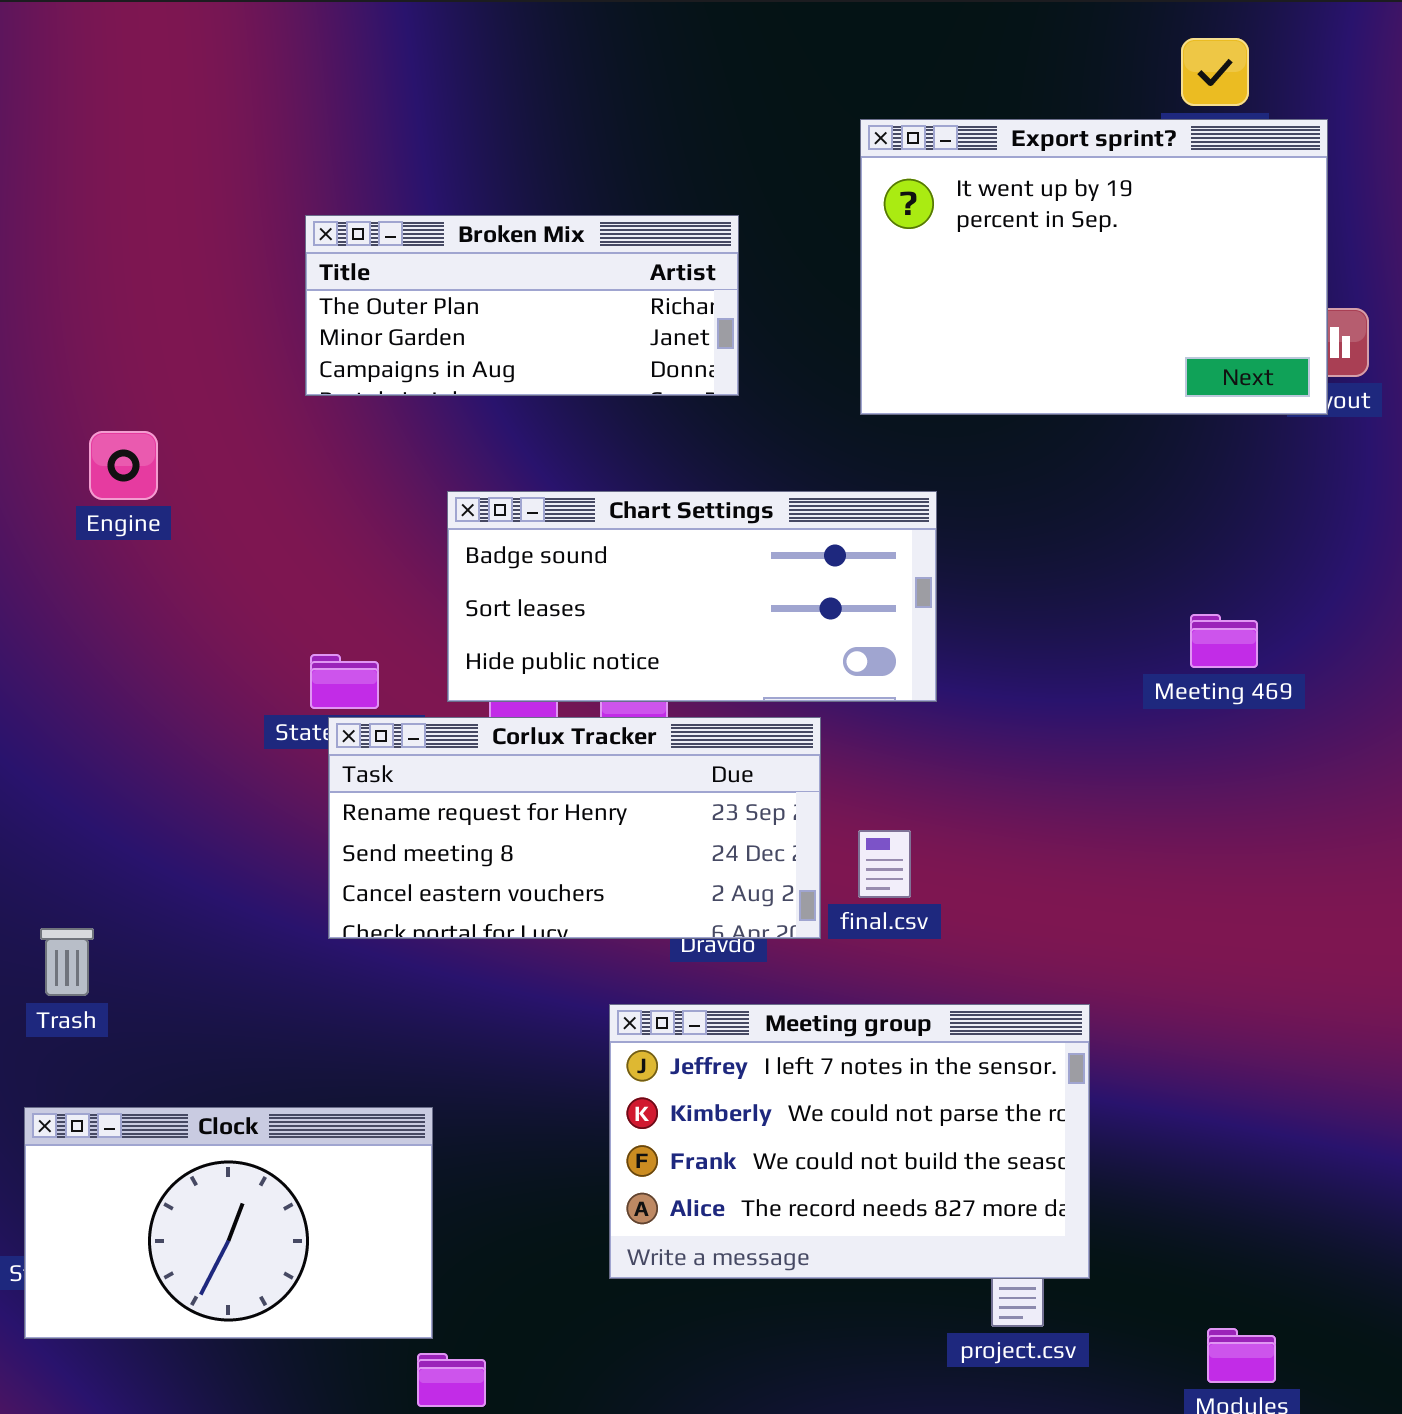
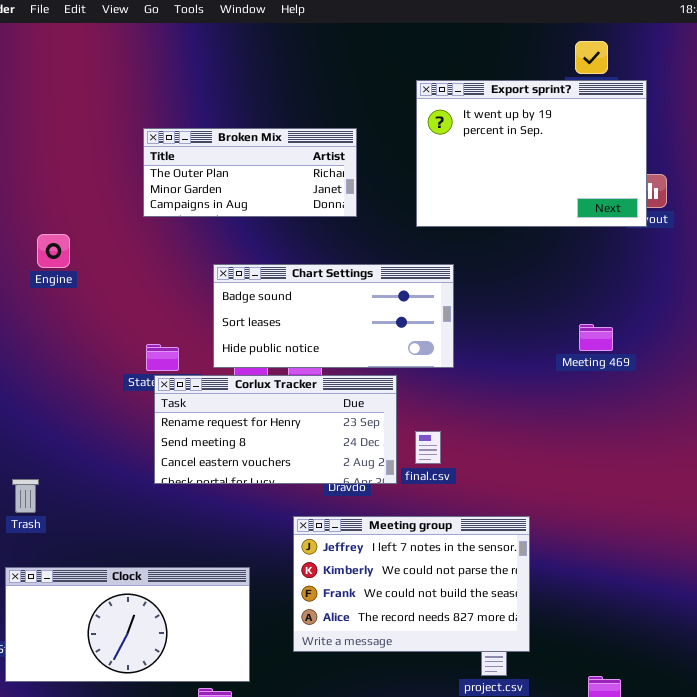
Clock: [24,1107,433,1339] -> [5,567,250,682], resized

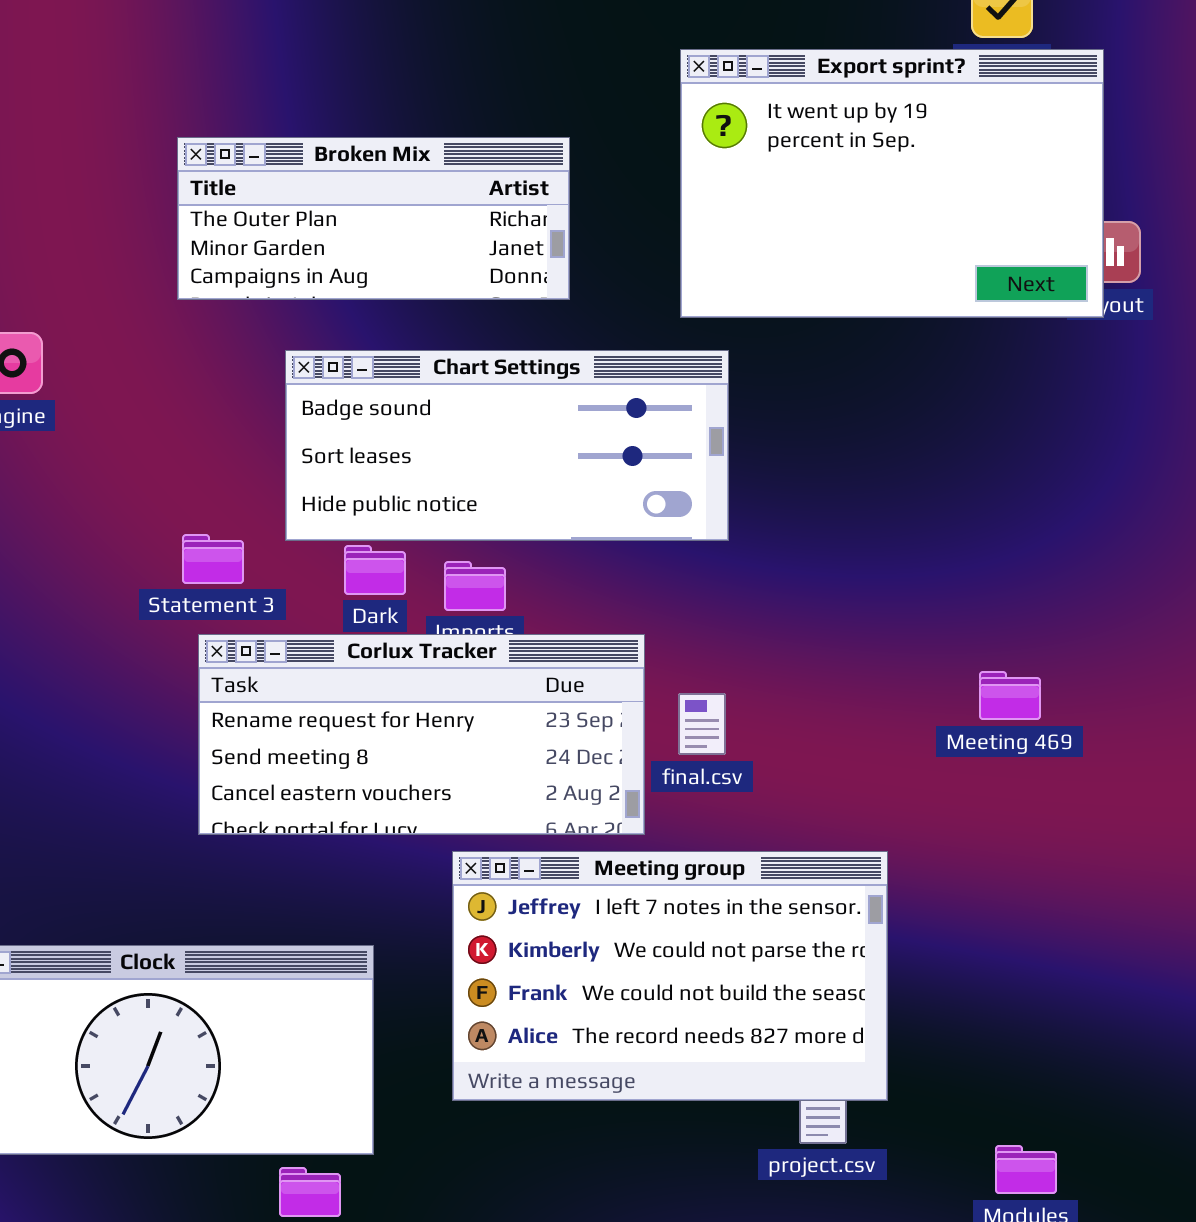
Chart Settings: [213,264,454,368] -> [285,350,729,541], moved
Meeting 469: [579,324,613,351] -> [979,671,1041,720], moved
Corlux Tracker: [154,375,397,484] -> [198,634,645,835], moved

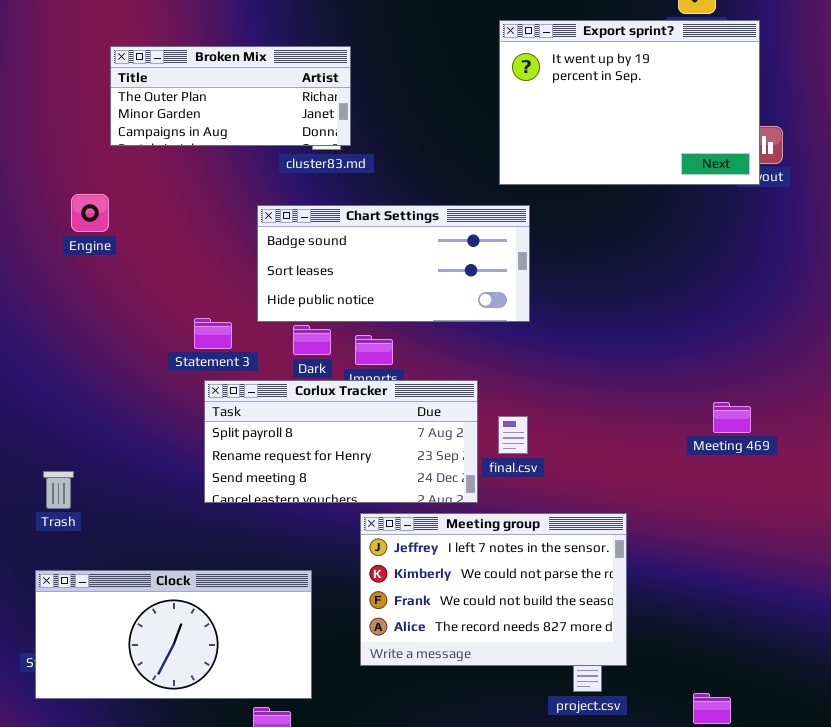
Broken Mix: [177,137,570,300] -> [110,46,351,146], moved
Corlux Tracker: [198,634,645,835] -> [204,380,478,503], scrolled up 1 row
Meeting 469: [979,671,1041,720] -> [713,402,751,433], moved

